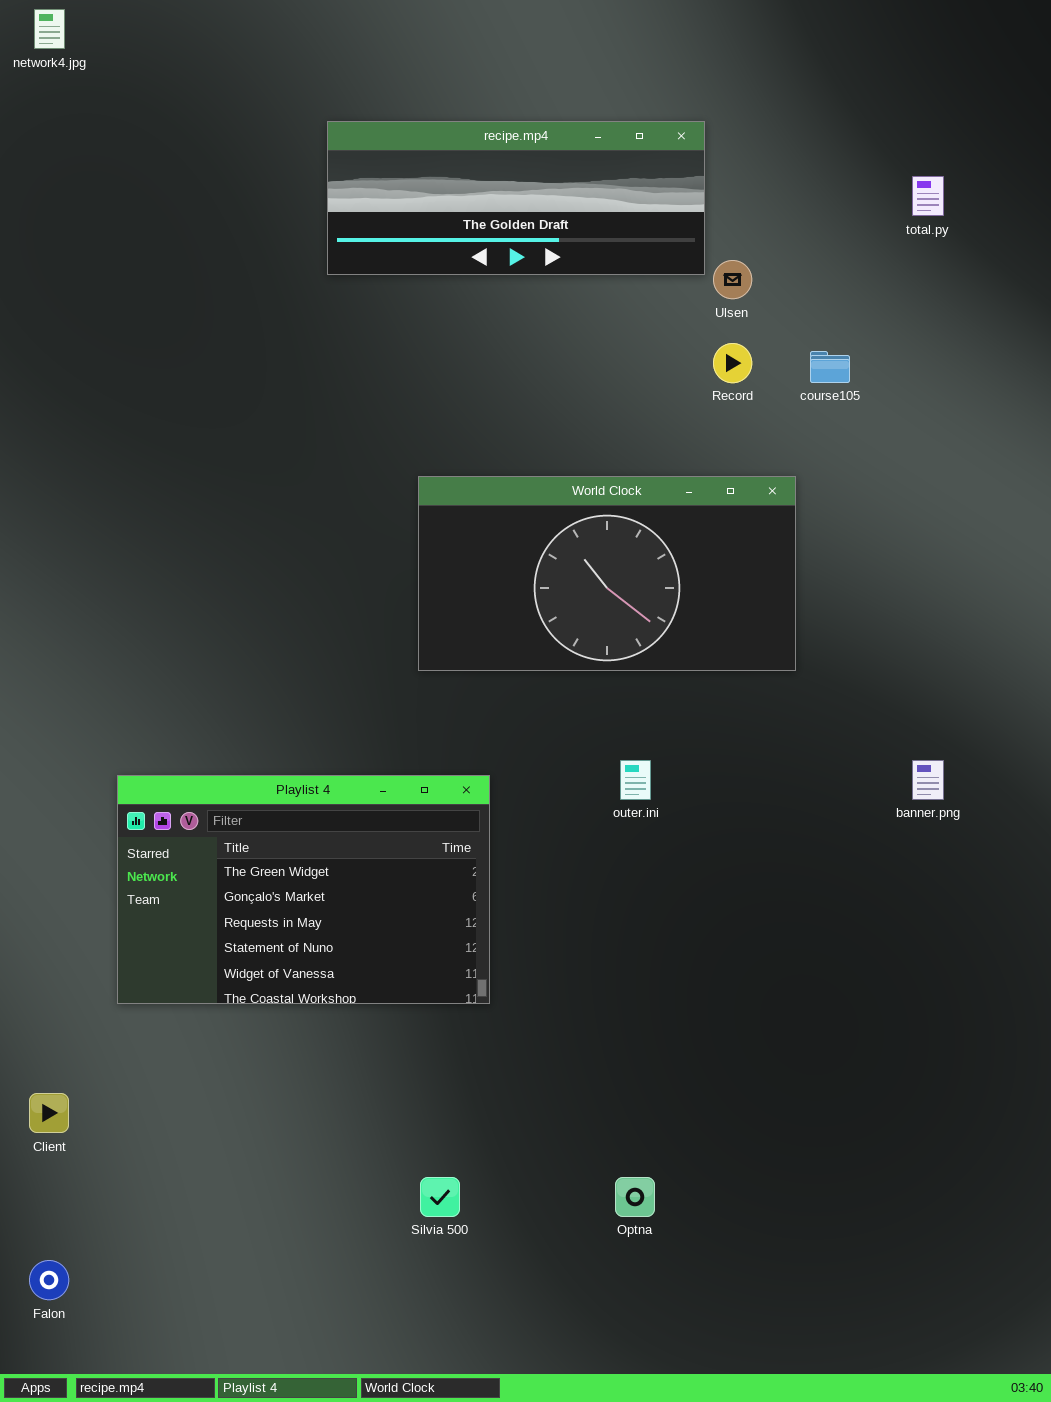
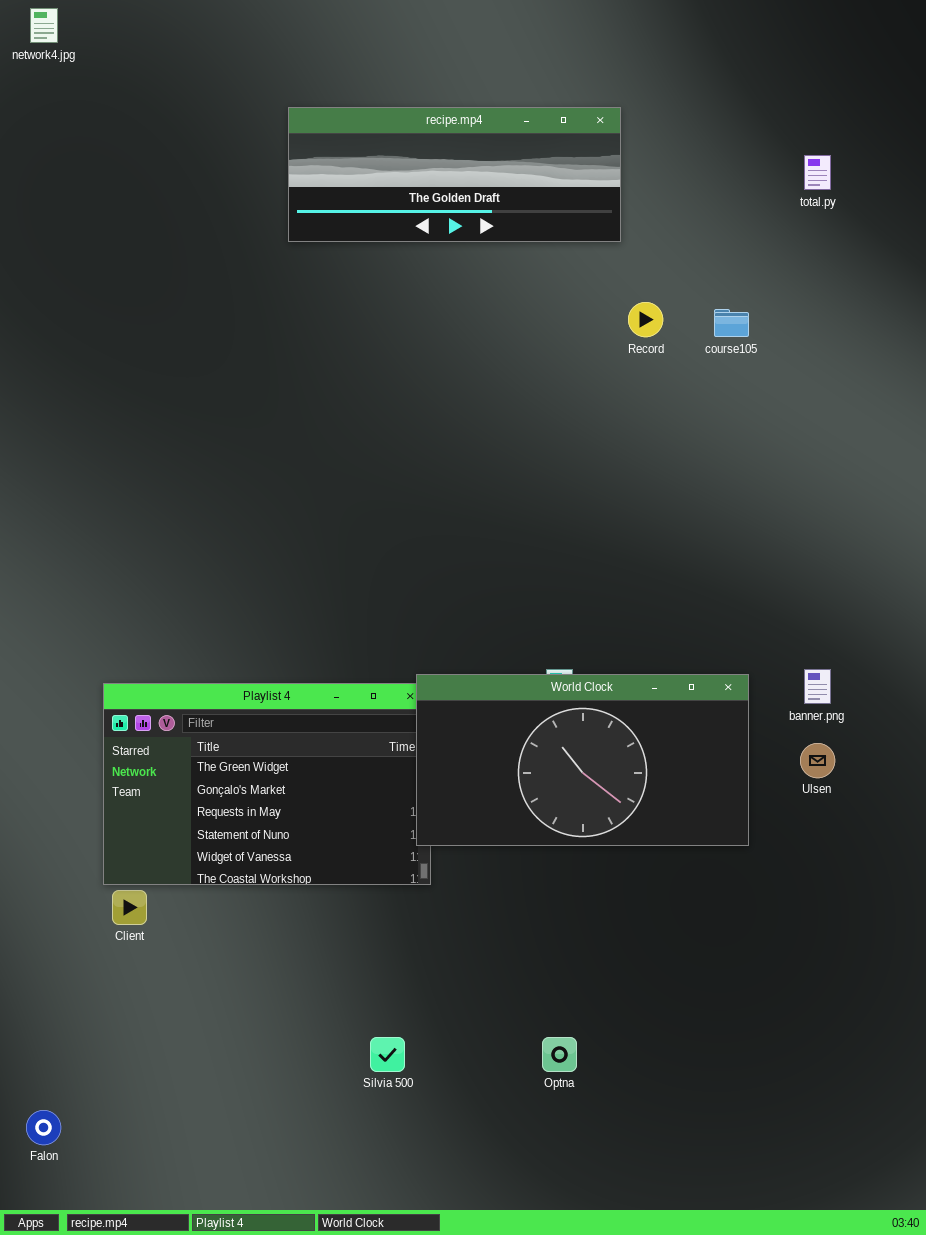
Ulsen: [713,260,752,299] -> [800,743,835,778], moved
World Clock: [418,476,796,671] -> [416,674,749,846], moved
Client: [29,1093,69,1133] -> [112,890,147,925], moved

